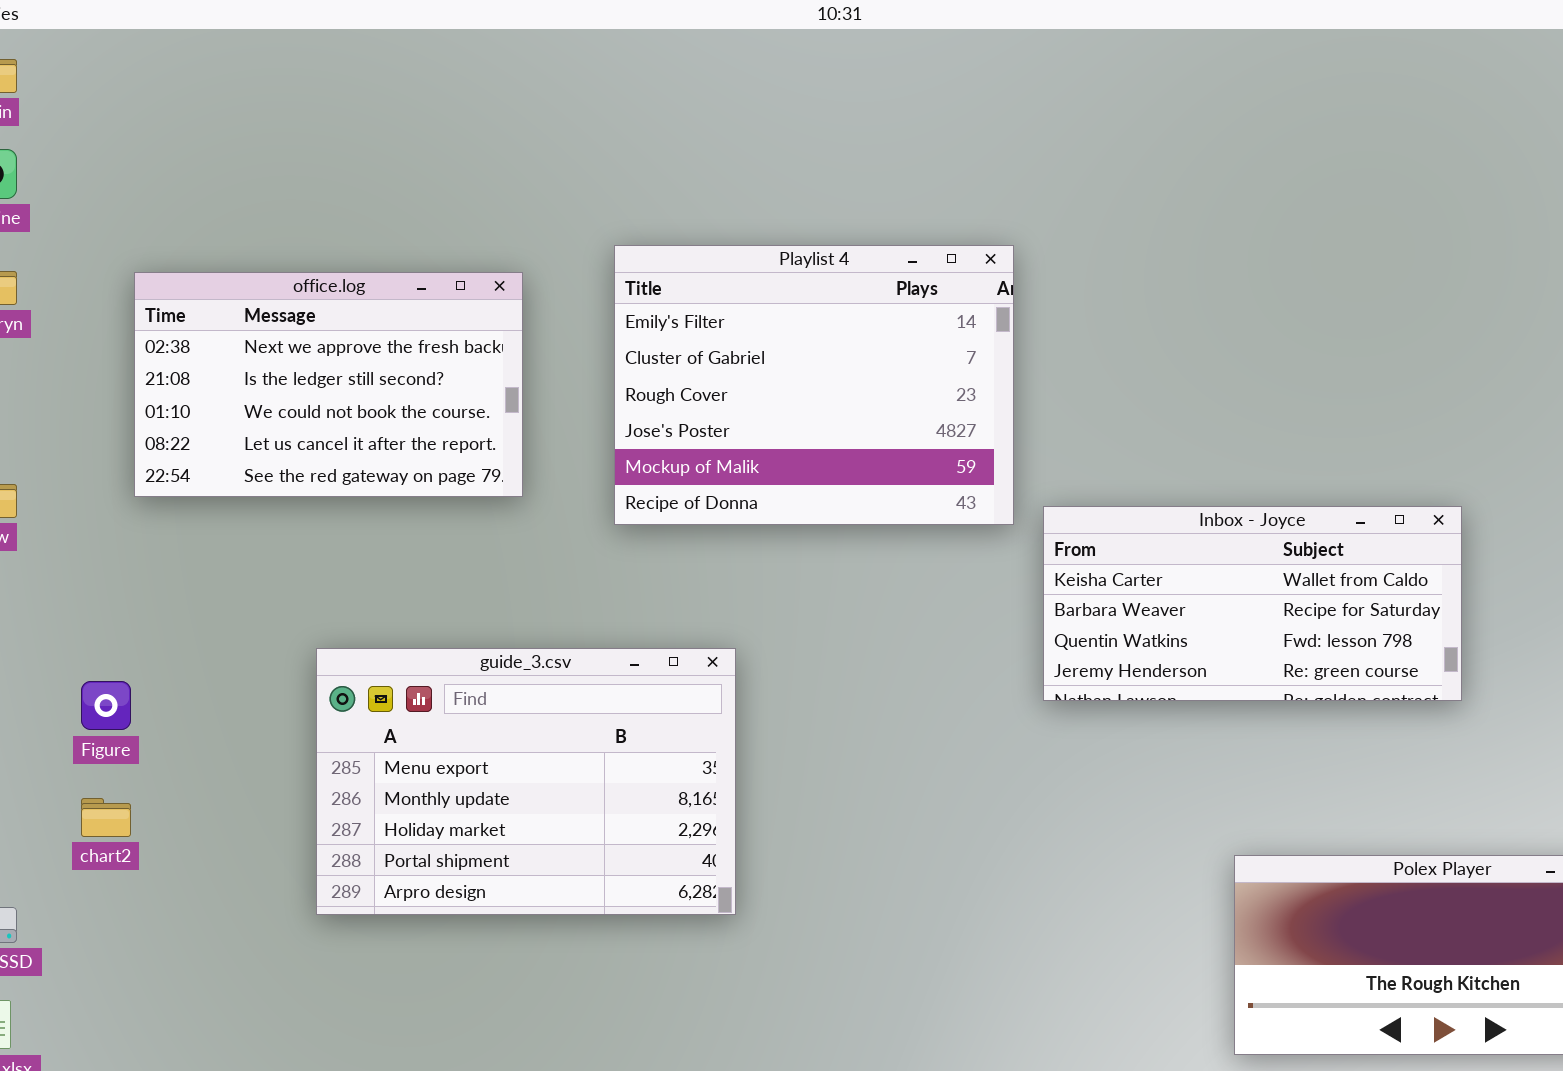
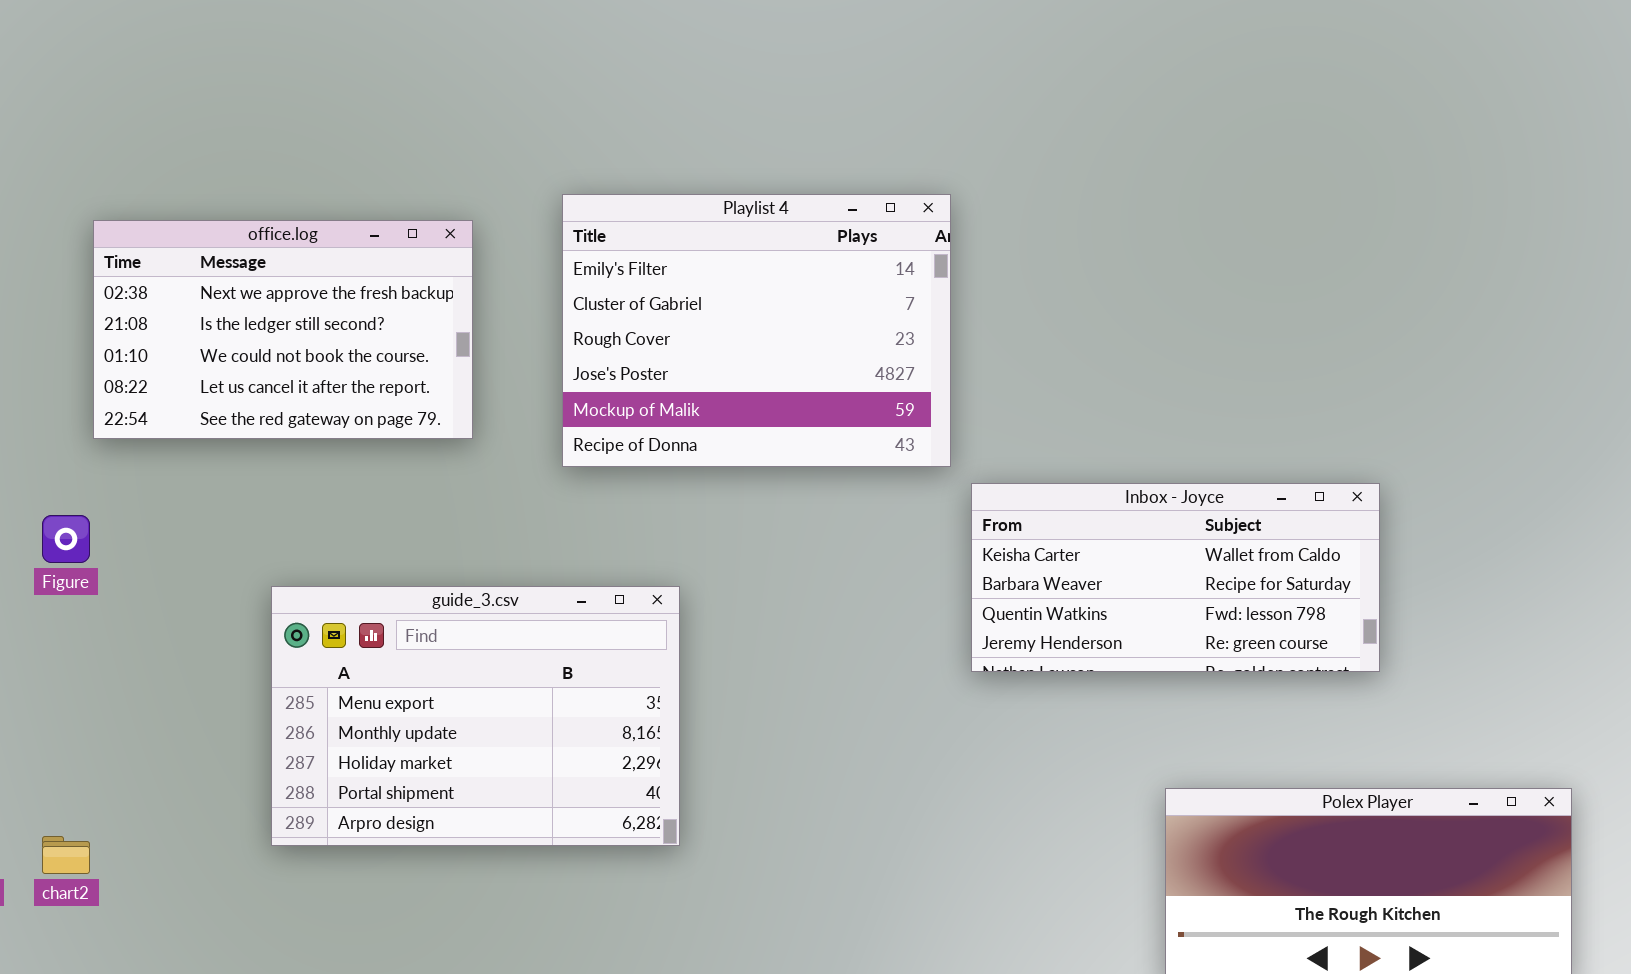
Inbox - Joyce: [1043,506,1462,701] -> [971,483,1380,672], moved
Figure: [81,681,131,730] -> [42,515,90,563], moved
chart2: [81,798,131,837] -> [42,836,90,874], moved

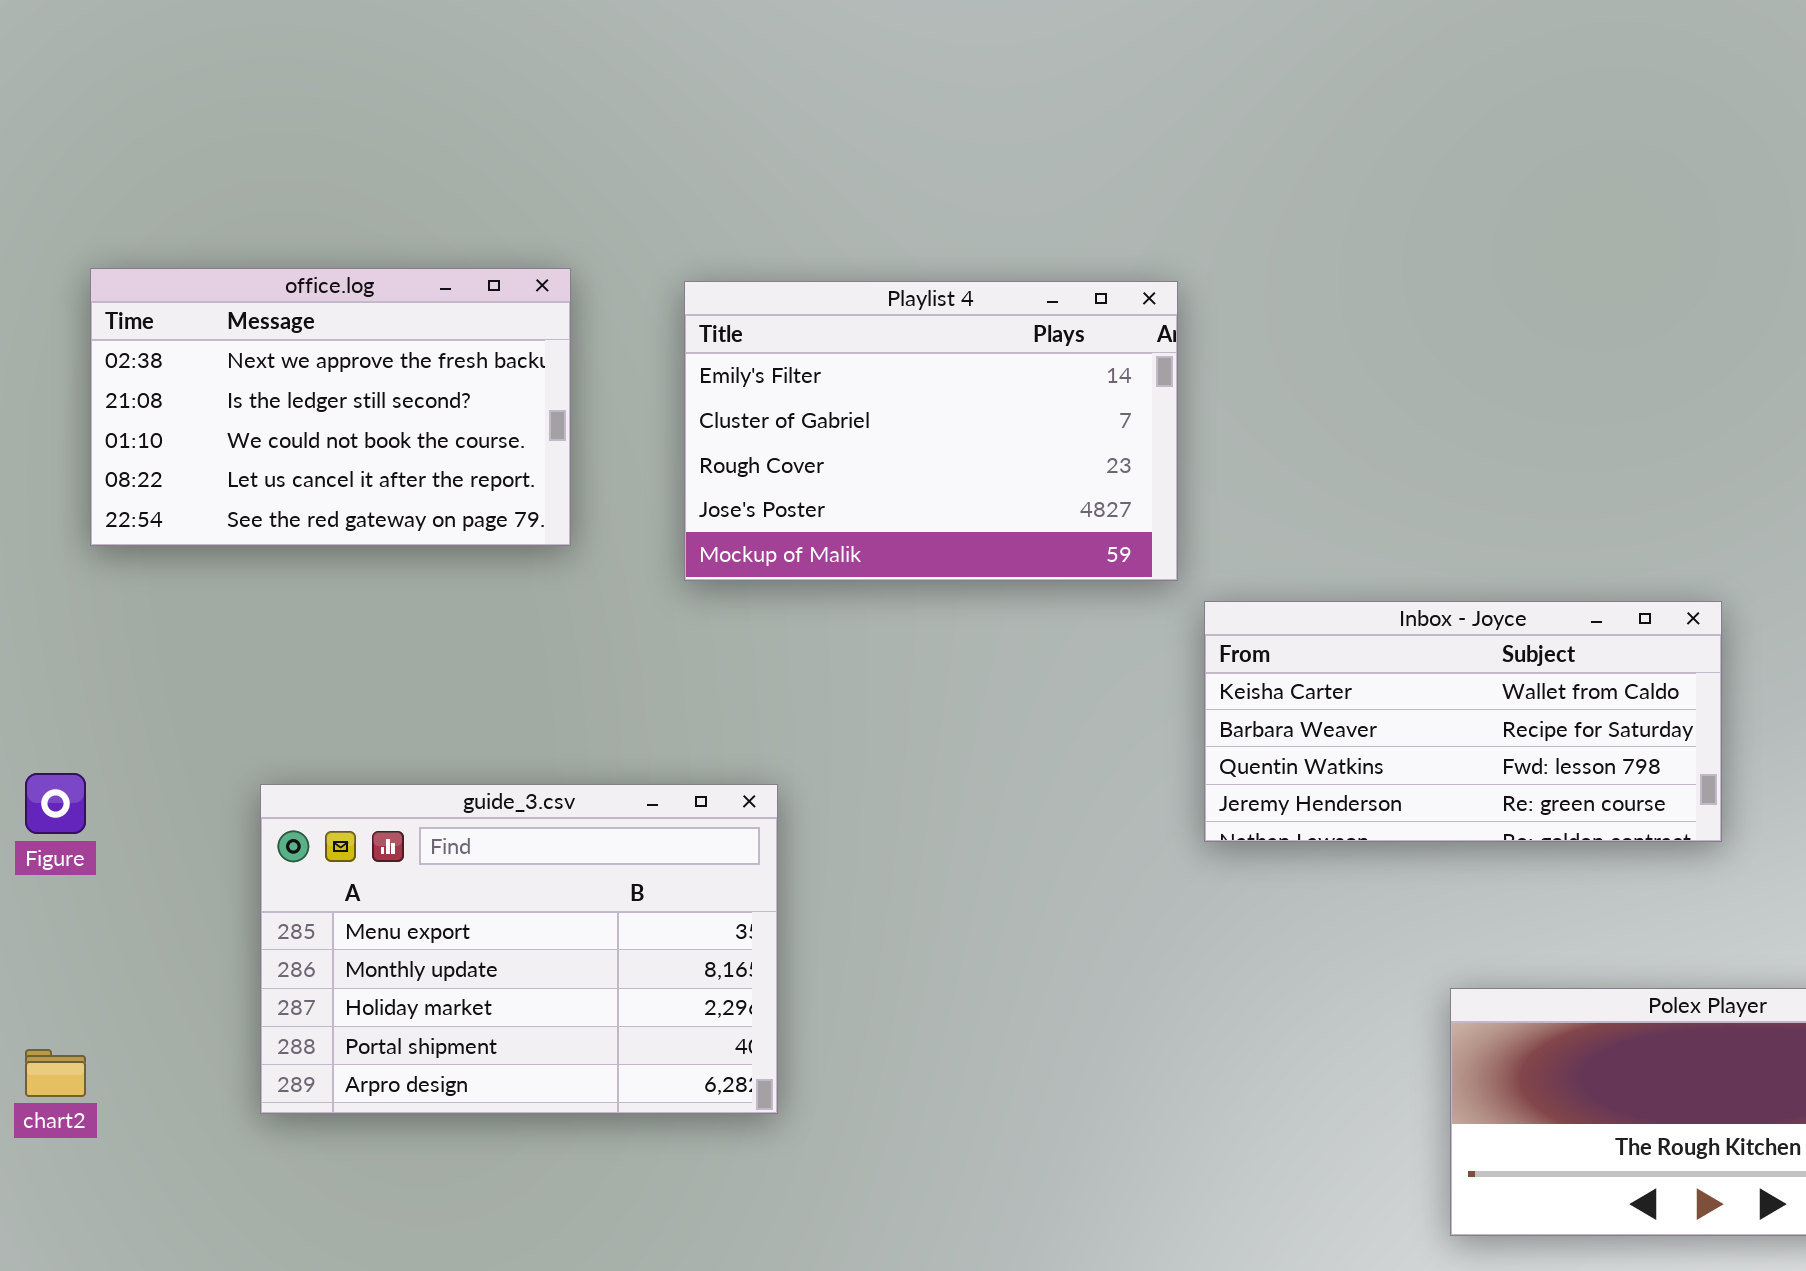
Playlist 4: [562,194,951,467] -> [684,281,1178,581], resized
Figure: [42,515,90,563] -> [25,773,86,834], moved
guide_3.csv: [271,586,680,846] -> [260,784,778,1114], moved

